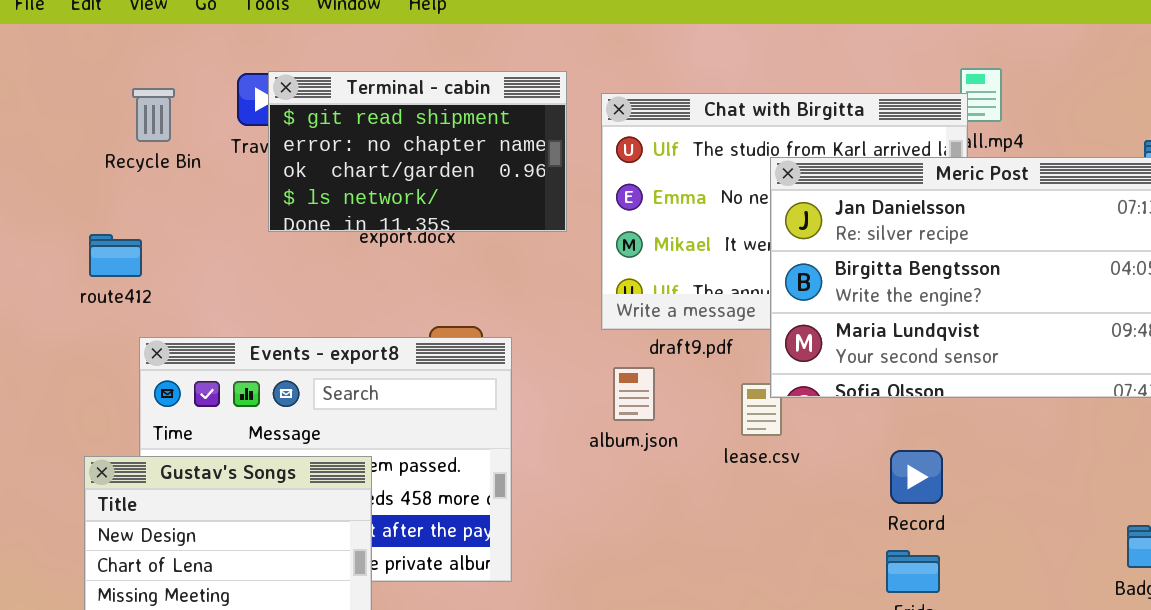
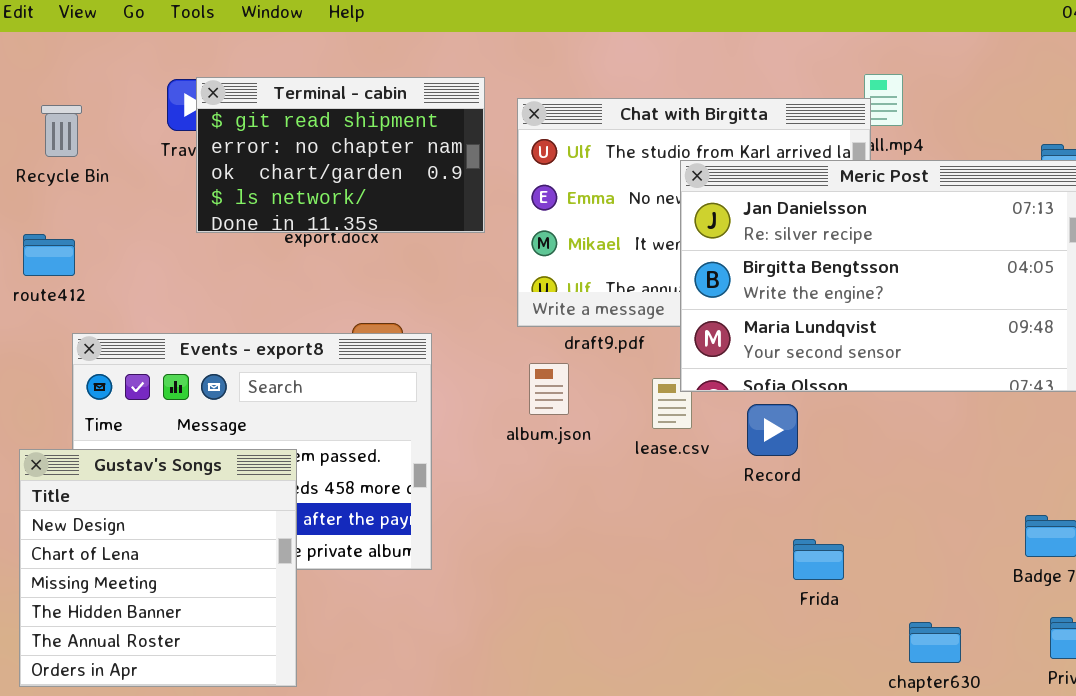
Recycle Bin: [132,88,175,142] -> [41,105,82,157], moved
Record: [890,450,943,504] -> [747,404,798,456], moved

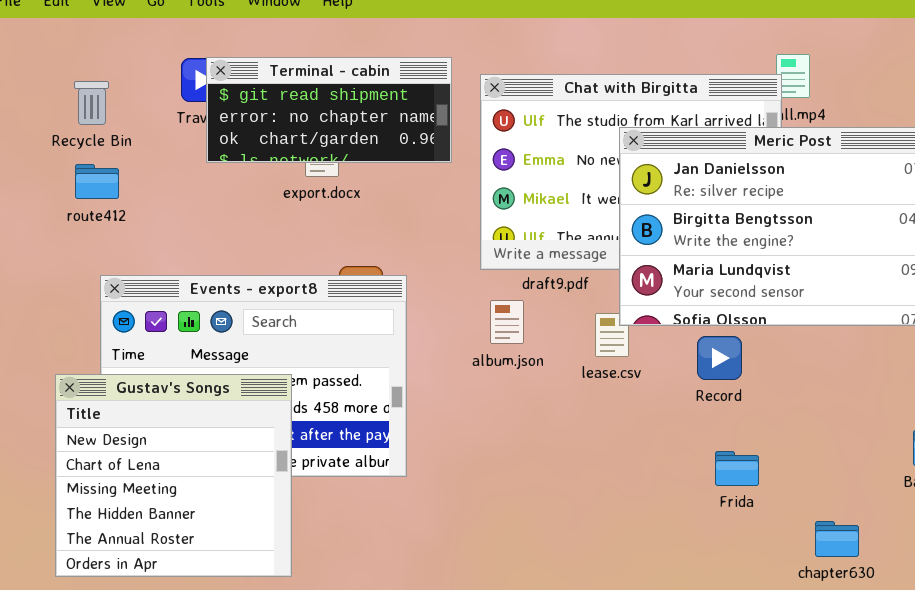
Terminal - cabin: [196,77,485,233] -> [206,57,452,163], resized
route412: [23,234,75,276] -> [75,164,119,199], moved
Record: [747,404,798,456] -> [697,336,742,380], moved

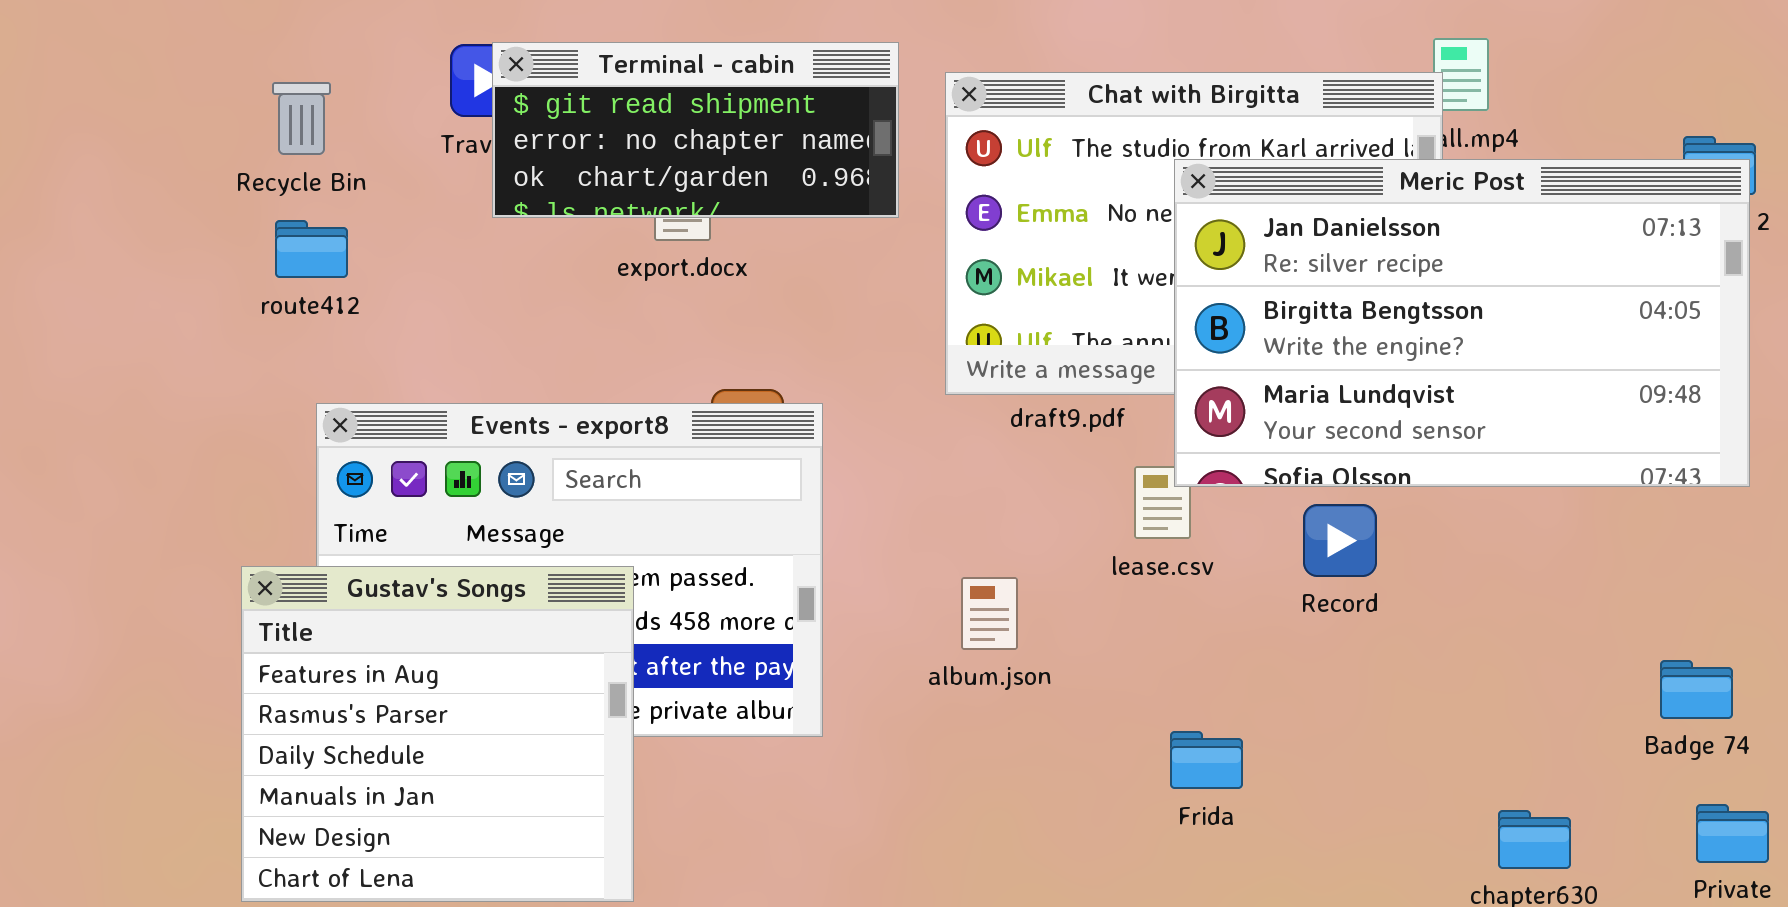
album.json: [490,300,524,344] -> [961,577,1018,650], moved
Gustav's Songs: [55,374,292,577] -> [241,566,634,902], scrolled up 4 rows
Frida: [715,451,759,486] -> [1170,731,1243,789], moved

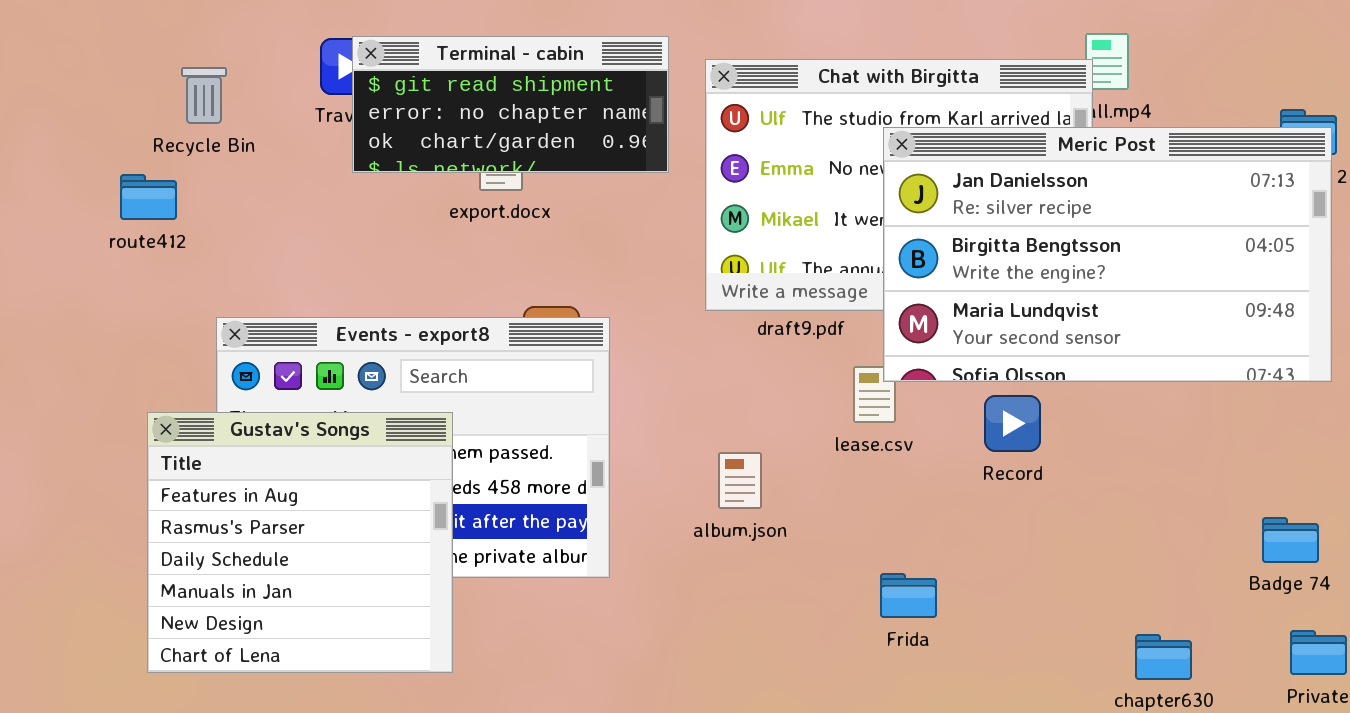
route412: [275,220,348,278] -> [120,174,177,220], moved
Gustav's Songs: [241,566,634,902] -> [147,412,453,673], moved

